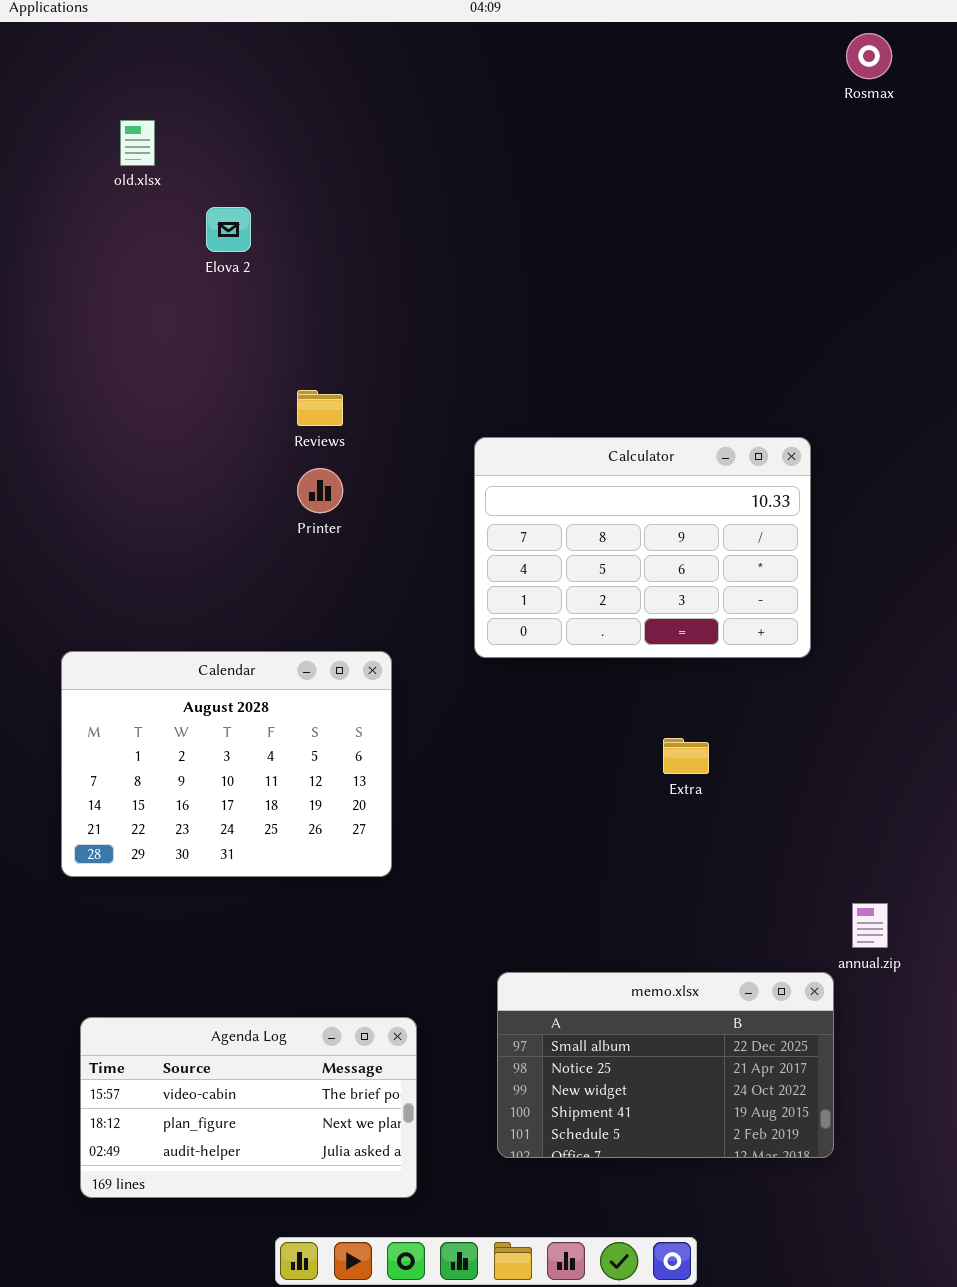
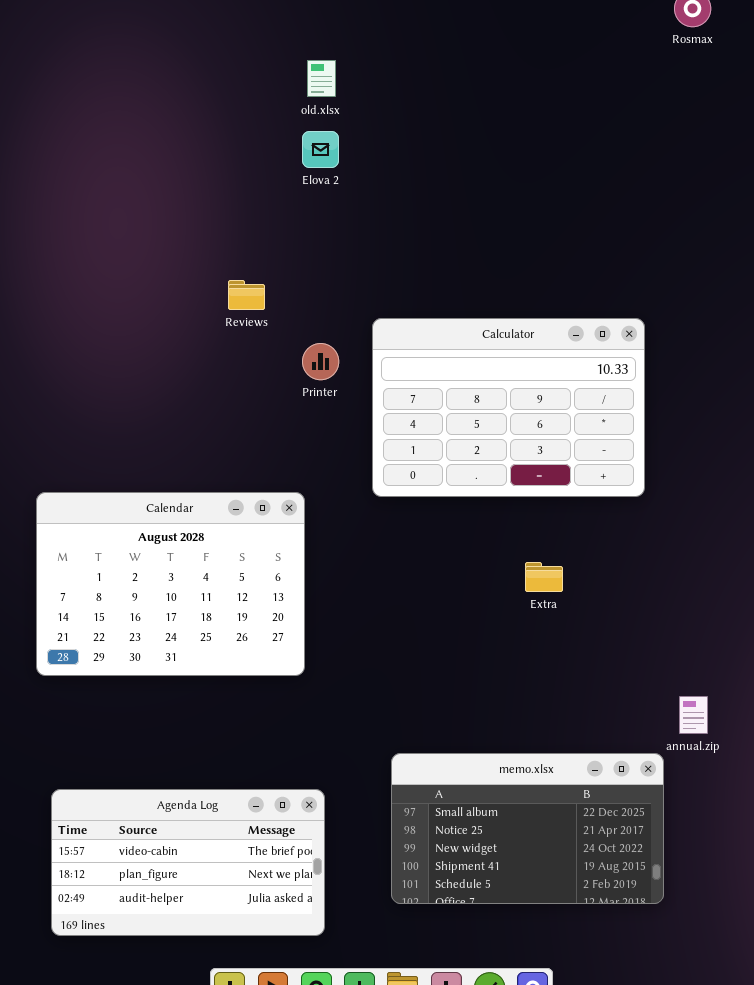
old.xlsx: [120,120,155,166] -> [307,60,336,97], moved
Elova 2: [206,207,251,252] -> [302,131,339,168], moved
Printer: [297,468,343,513] -> [302,343,339,380], moved

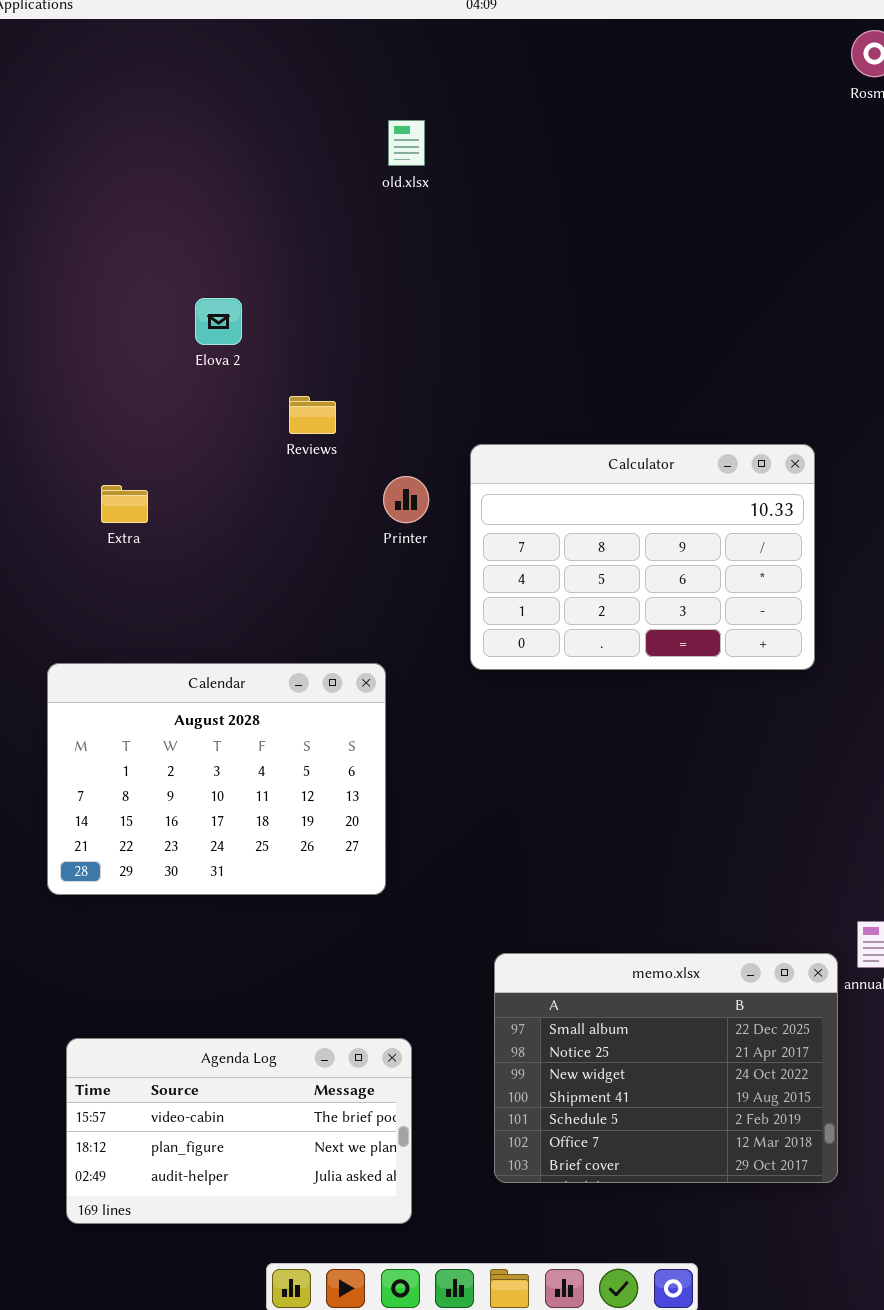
Elova 2: [302,131,339,168] -> [195,298,242,345], moved
Extra: [525,562,563,592] -> [101,485,148,523], moved
memo.xlsx: [391,753,664,904] -> [494,953,838,1183], resized

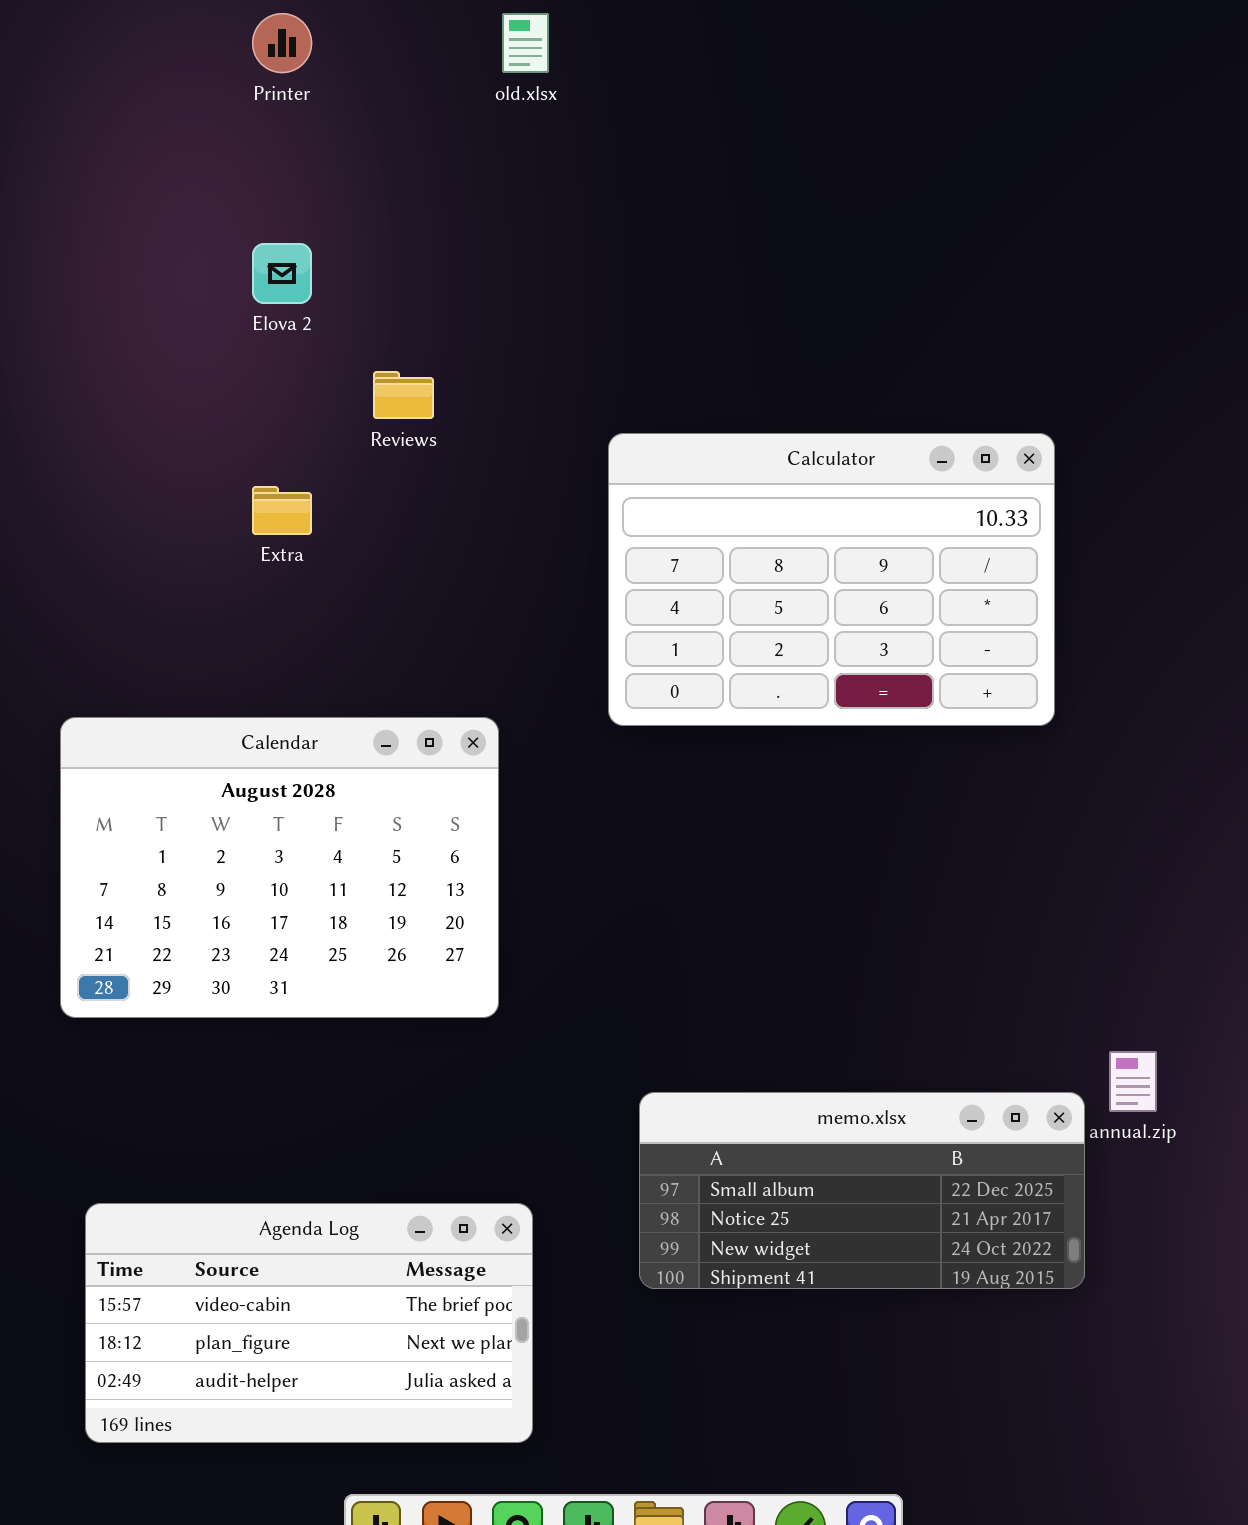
Printer: [383,476,429,523] -> [252,13,312,73], moved
Extra: [101,485,148,523] -> [252,486,312,535], moved
memo.xlsx: [494,953,838,1183] -> [639,1092,1085,1289], resized

